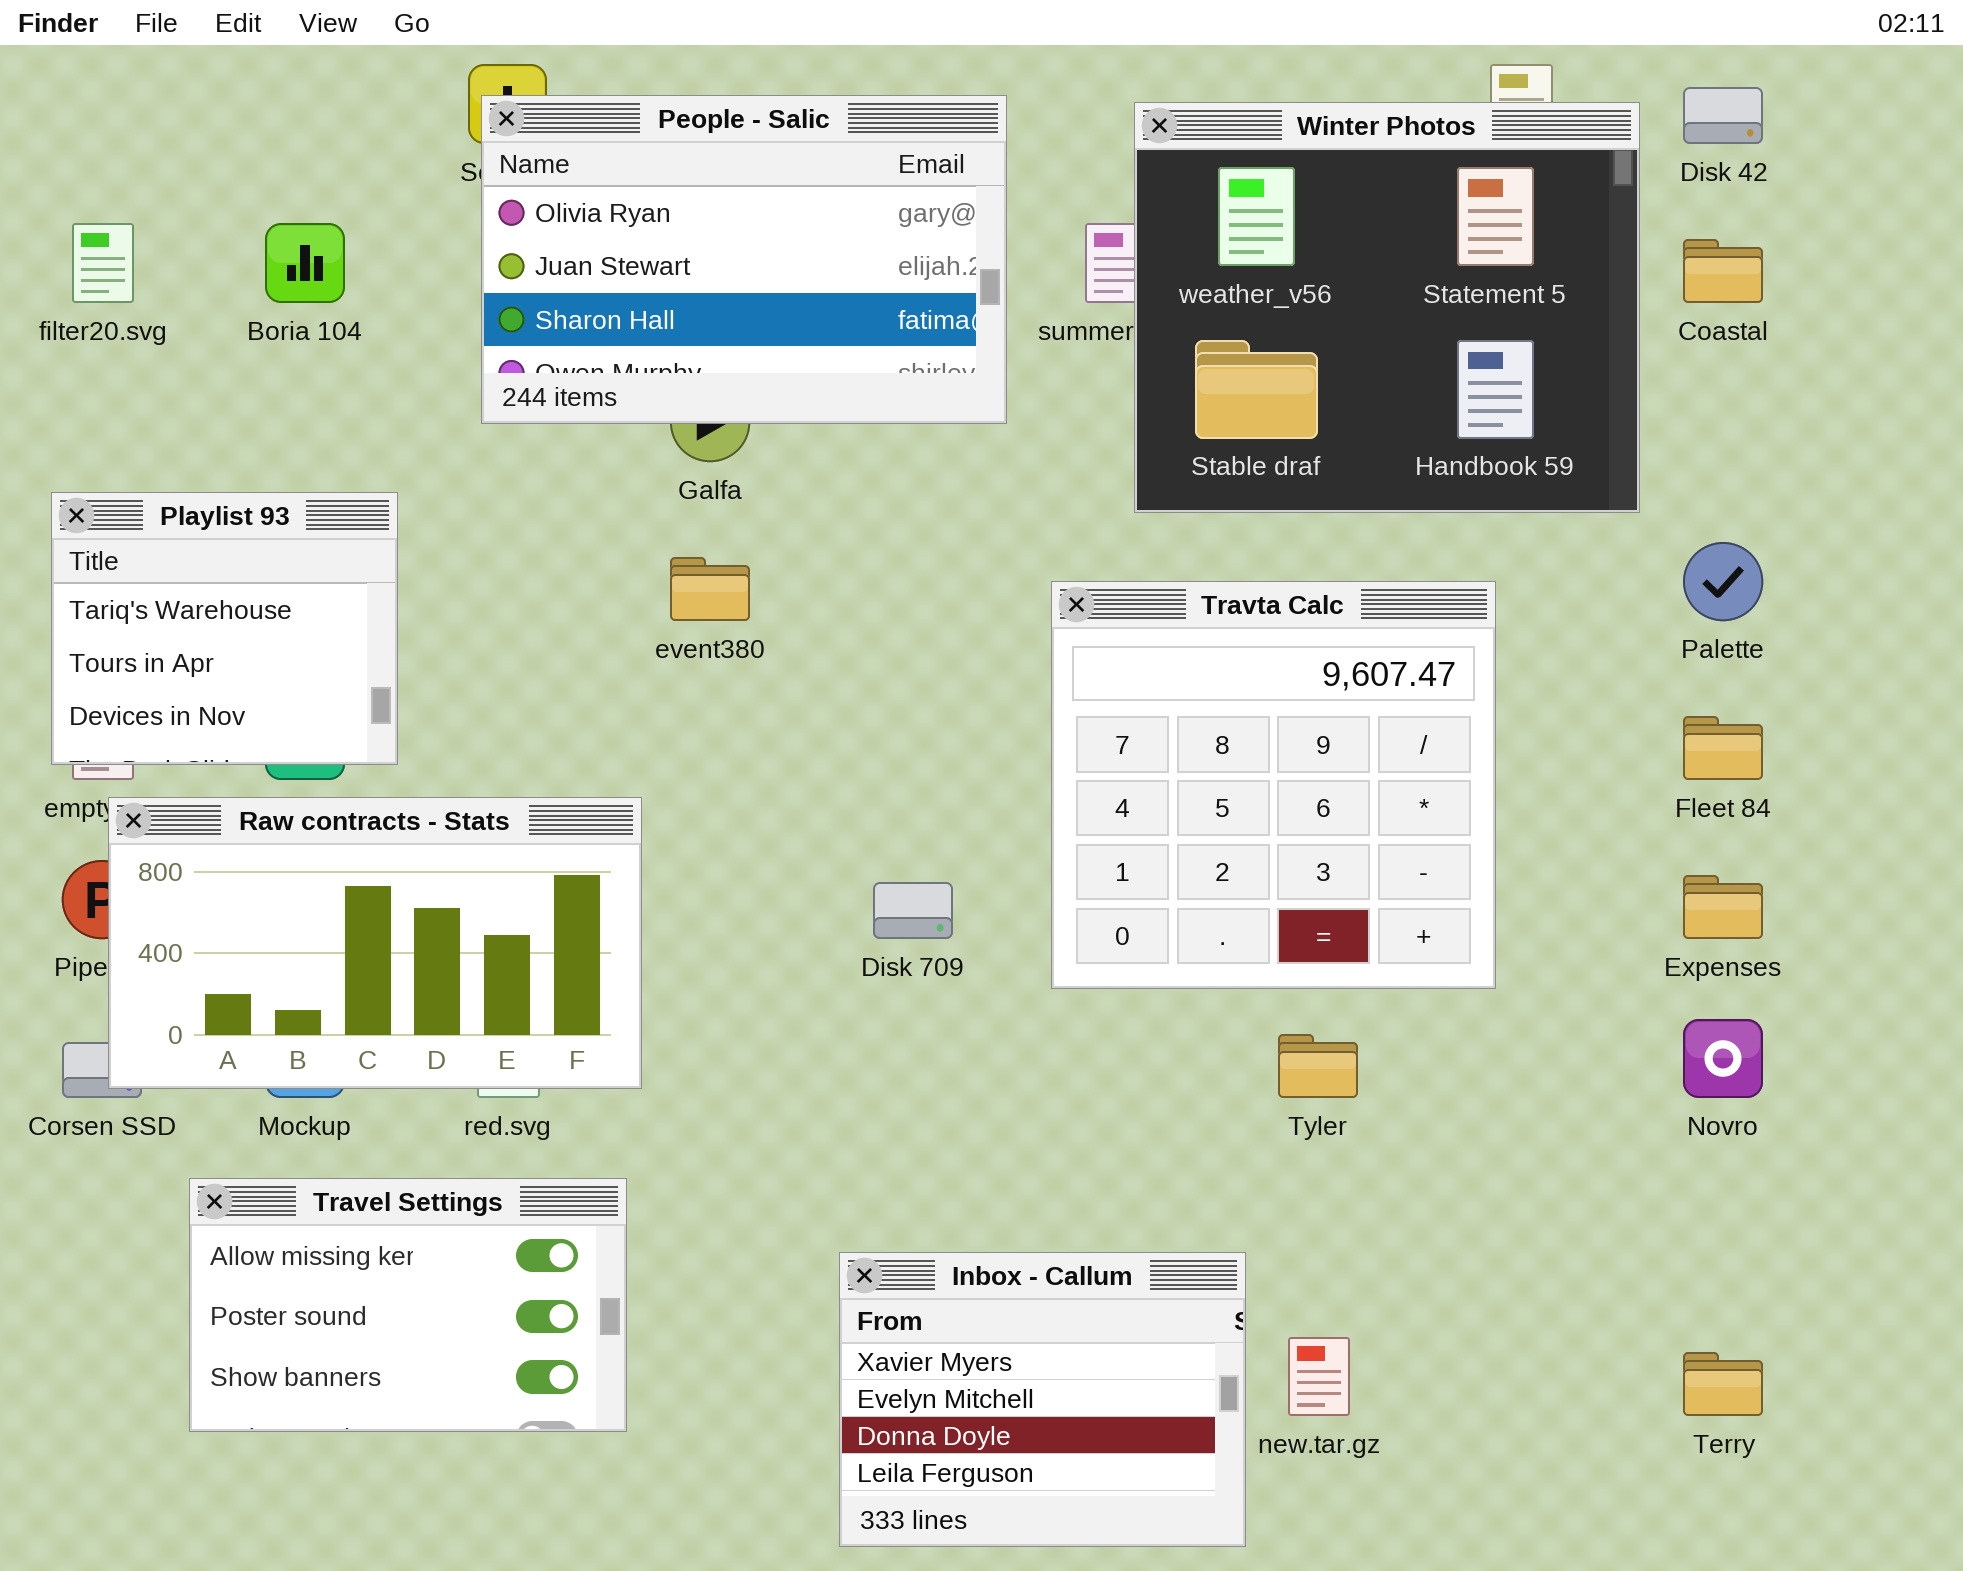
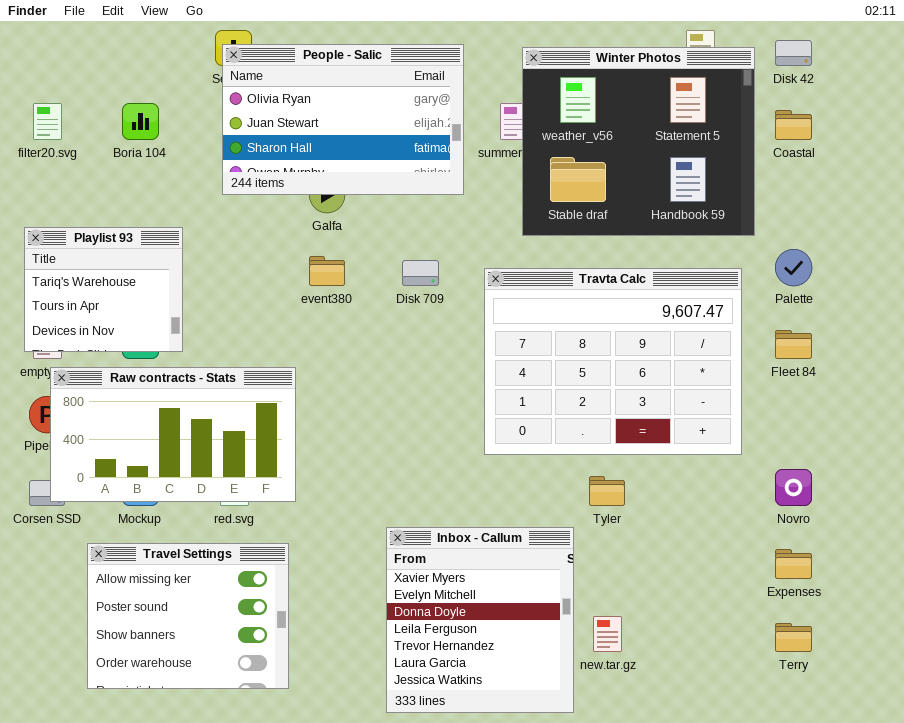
Travta Calc: [1051,581,1496,989] -> [484,268,742,455], resized
Expenses: [1683,875,1763,939] -> [775,549,812,579], moved
Disk 709: [873,882,953,939] -> [402,260,439,286], moved
Travel Settings: [189,1178,627,1432] -> [87,543,289,689], resized
Inbox - Callum: [839,1252,1246,1547] -> [386,527,574,713], resized

